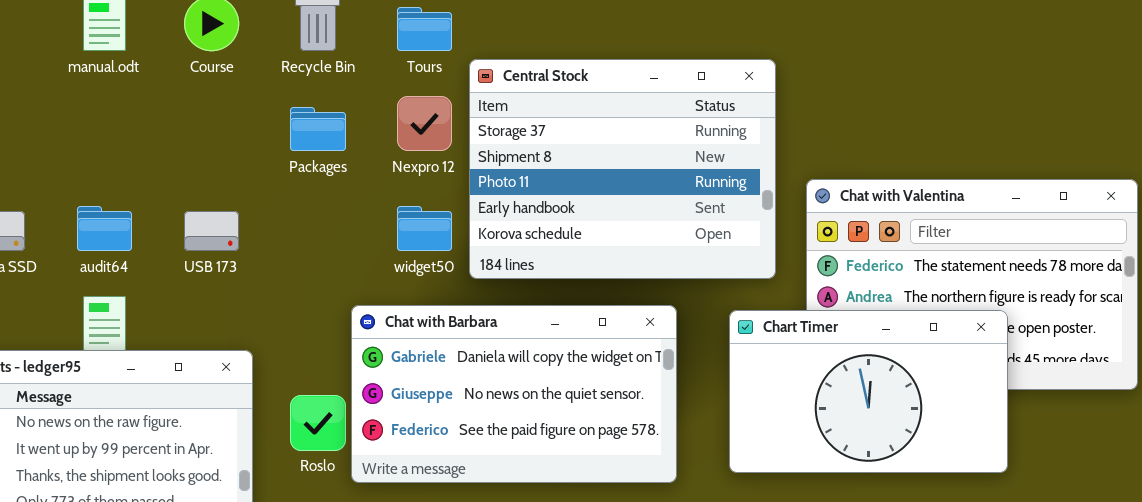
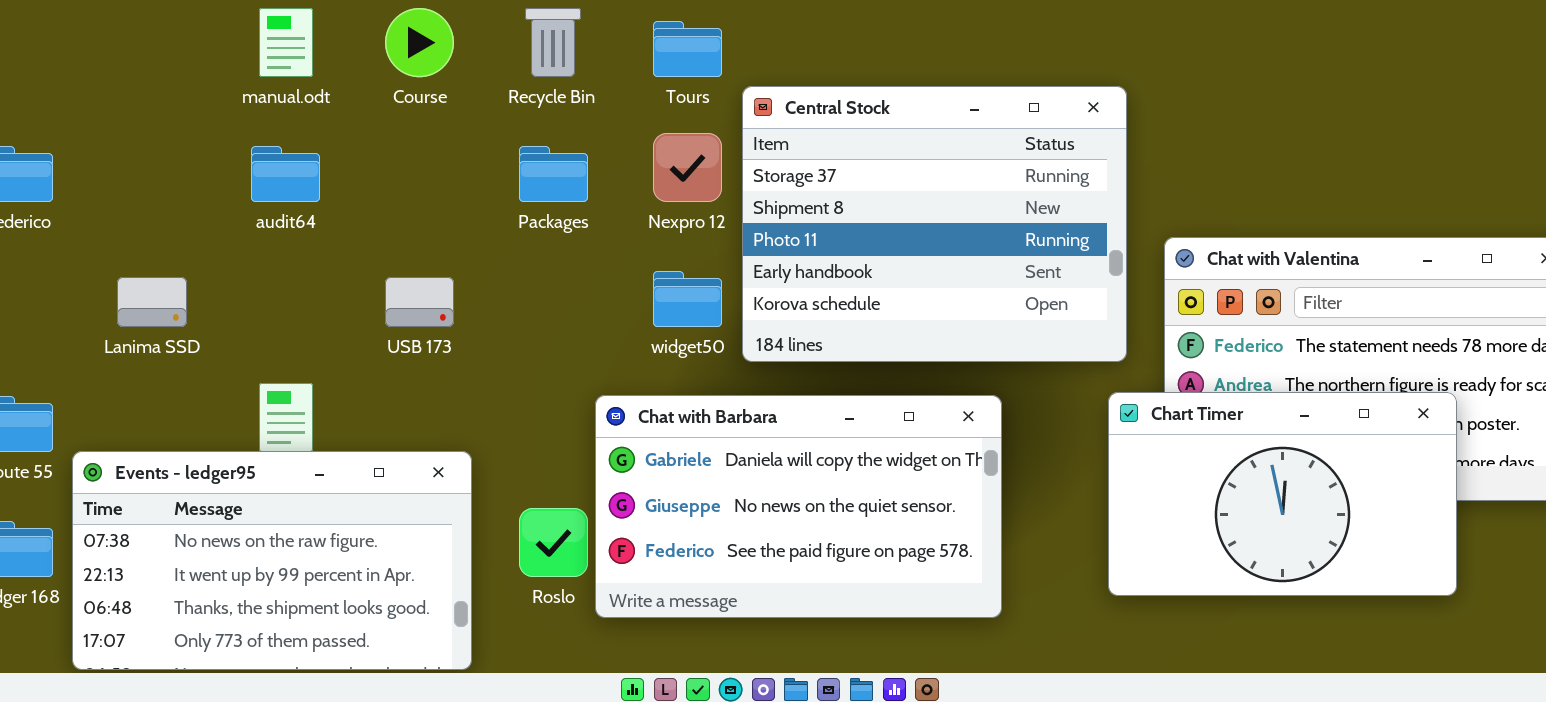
audit64: [77,206,132,251] -> [251,146,320,202], moved
Chart Timer: [729,310,1008,473] -> [1108,392,1457,596], moved

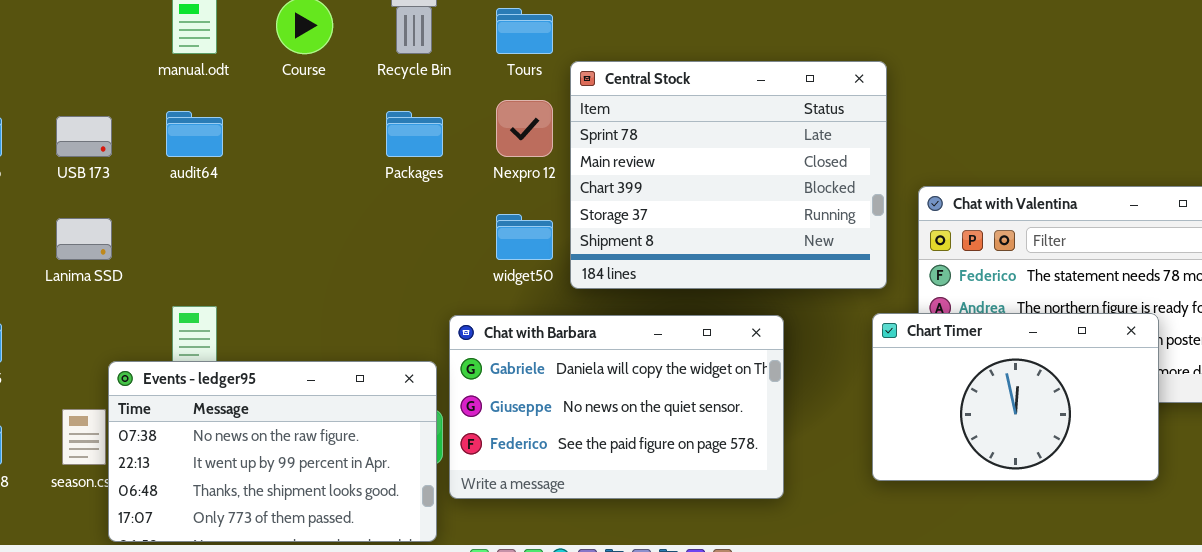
Central Stock: [742,86,1127,362] -> [570,61,887,289], scrolled up 3 rows
USB 173: [385,277,454,327] -> [56,116,112,157], moved
Events - ledger95: [72,451,472,670] -> [108,361,437,542], moved

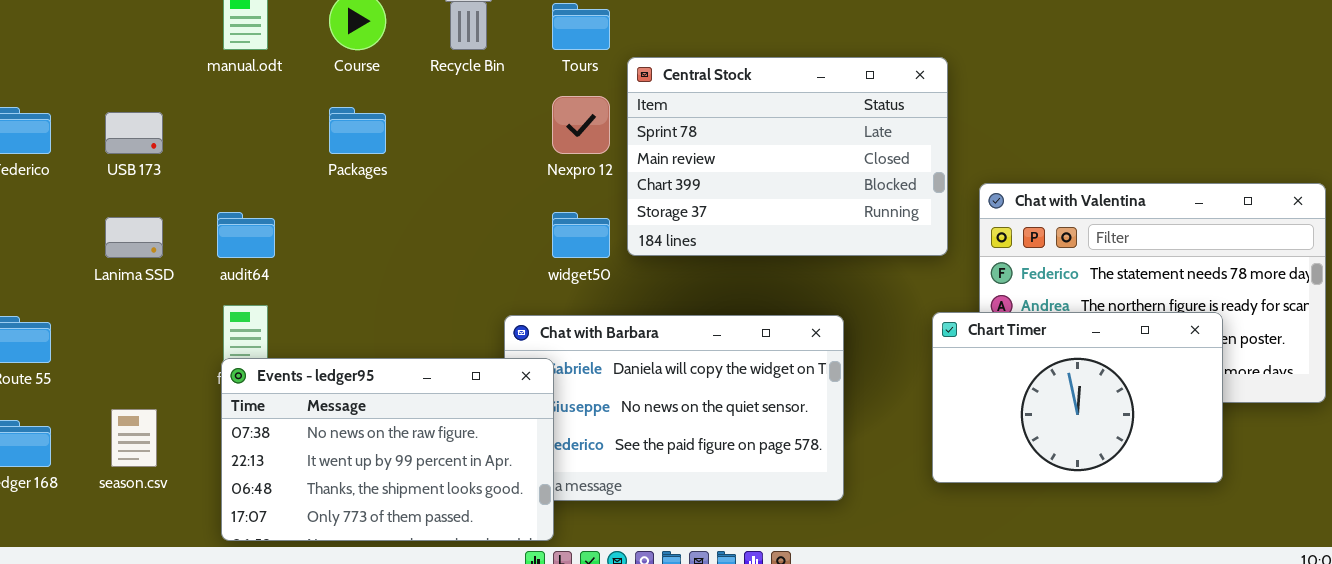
Central Stock: [570,61,887,289] -> [627,57,948,256], resized
audit64: [166,111,223,157] -> [217,212,275,258], moved
Packages: [386,111,443,157] -> [329,107,386,154], moved
Events - ledger95: [108,361,437,542] -> [221,358,554,541], moved

